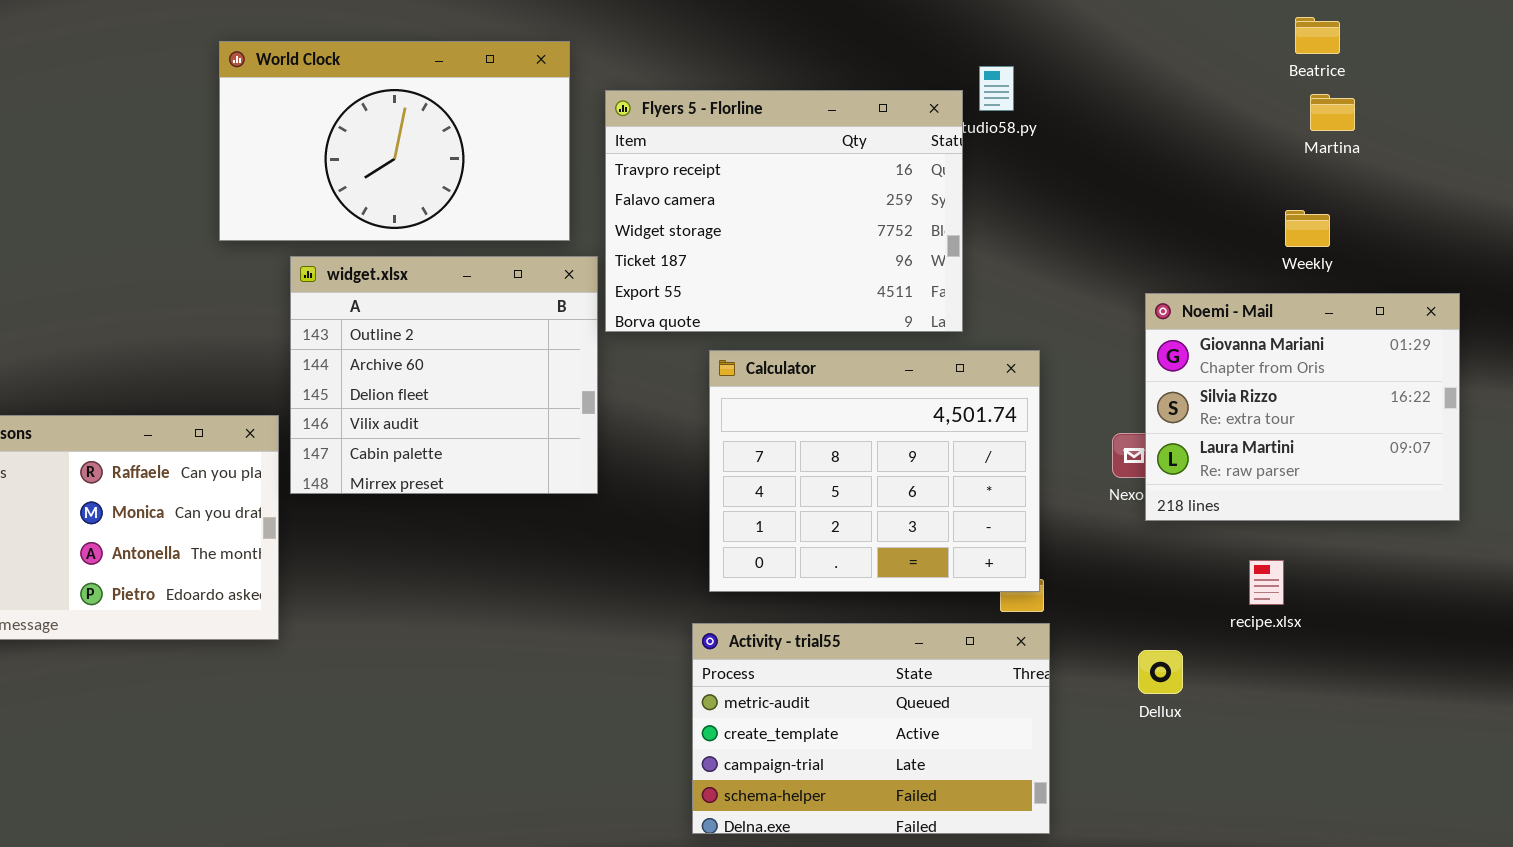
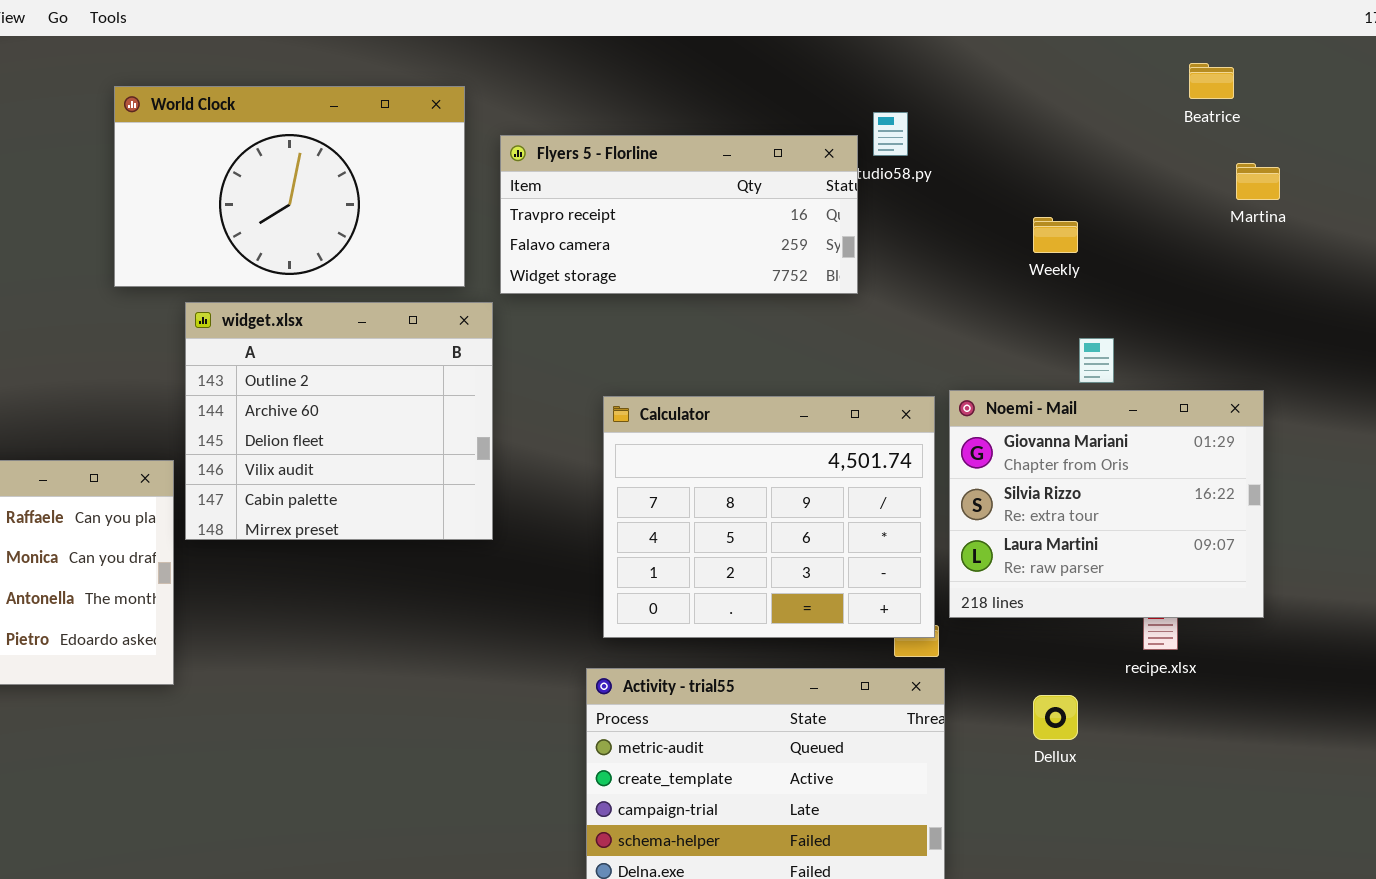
Flyers 5 - Florline: [605,90,963,332] -> [500,135,858,294], resized
Martina: [1310,94,1355,131] -> [1236,163,1280,200], moved
Weekly: [1285,210,1330,247] -> [1033,217,1078,253], moved
Noemi - Mail: [1145,293,1460,521] -> [949,390,1264,618], moved

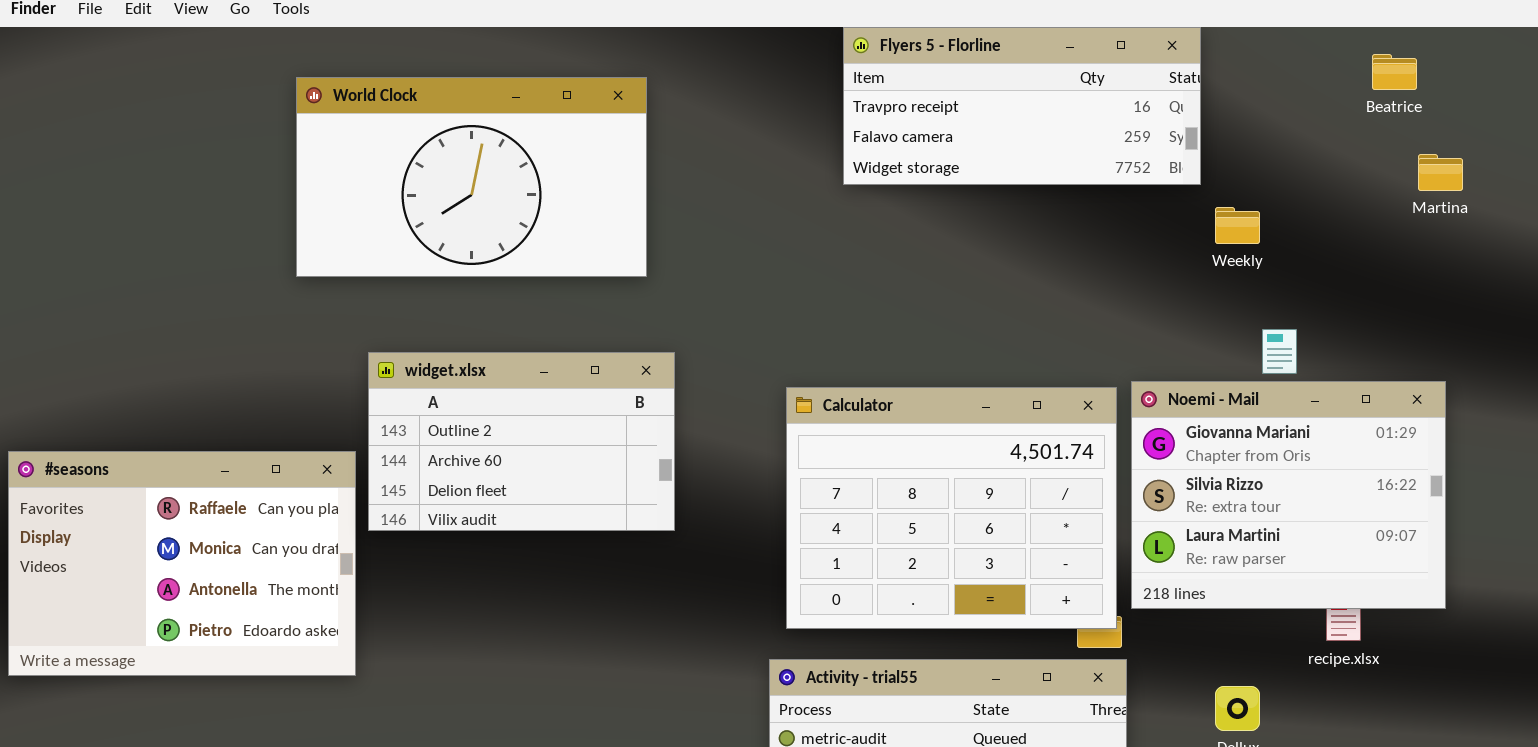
Flyers 5 - Florline: [500,135,858,294] -> [843,27,1201,185], moved
widget.xlsx: [185,302,493,540] -> [368,352,675,531], resized

